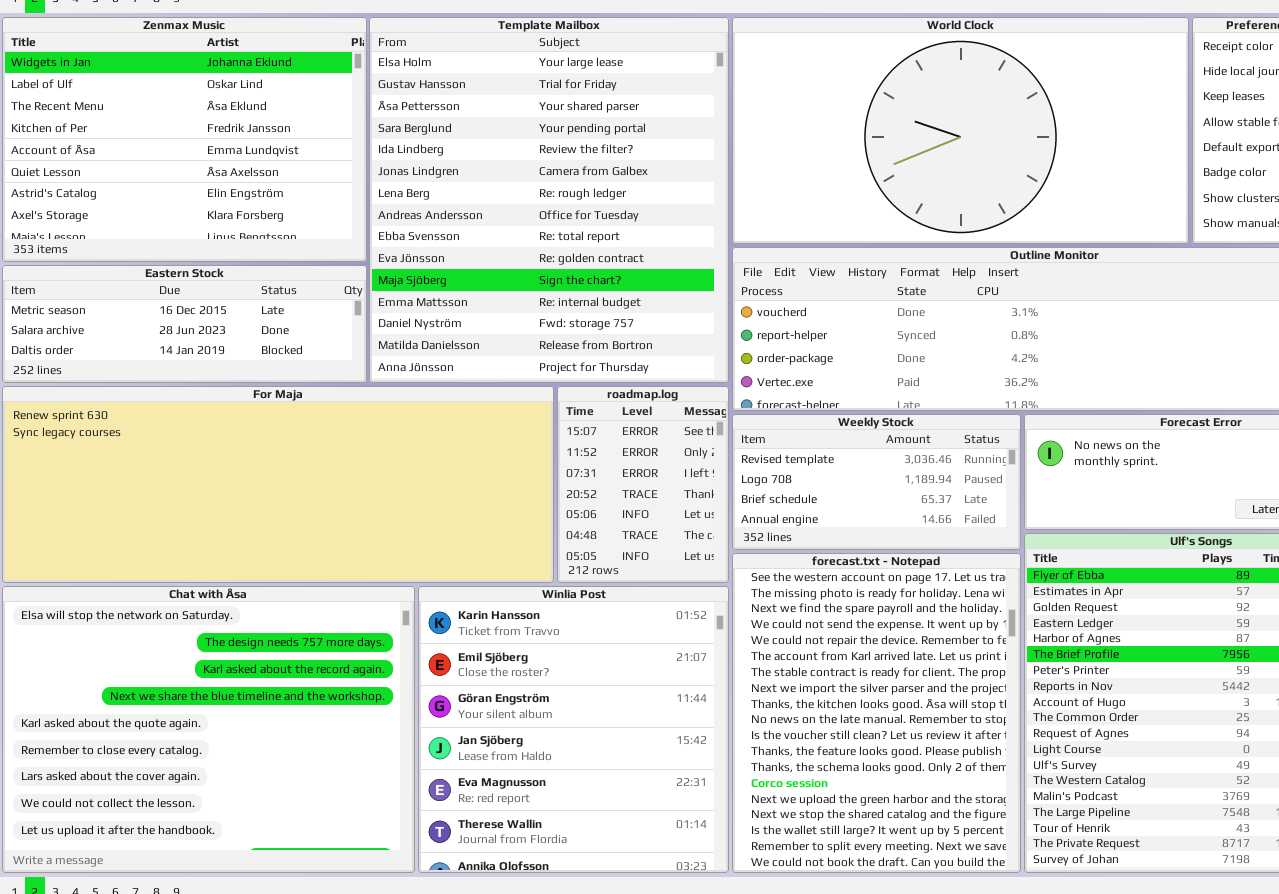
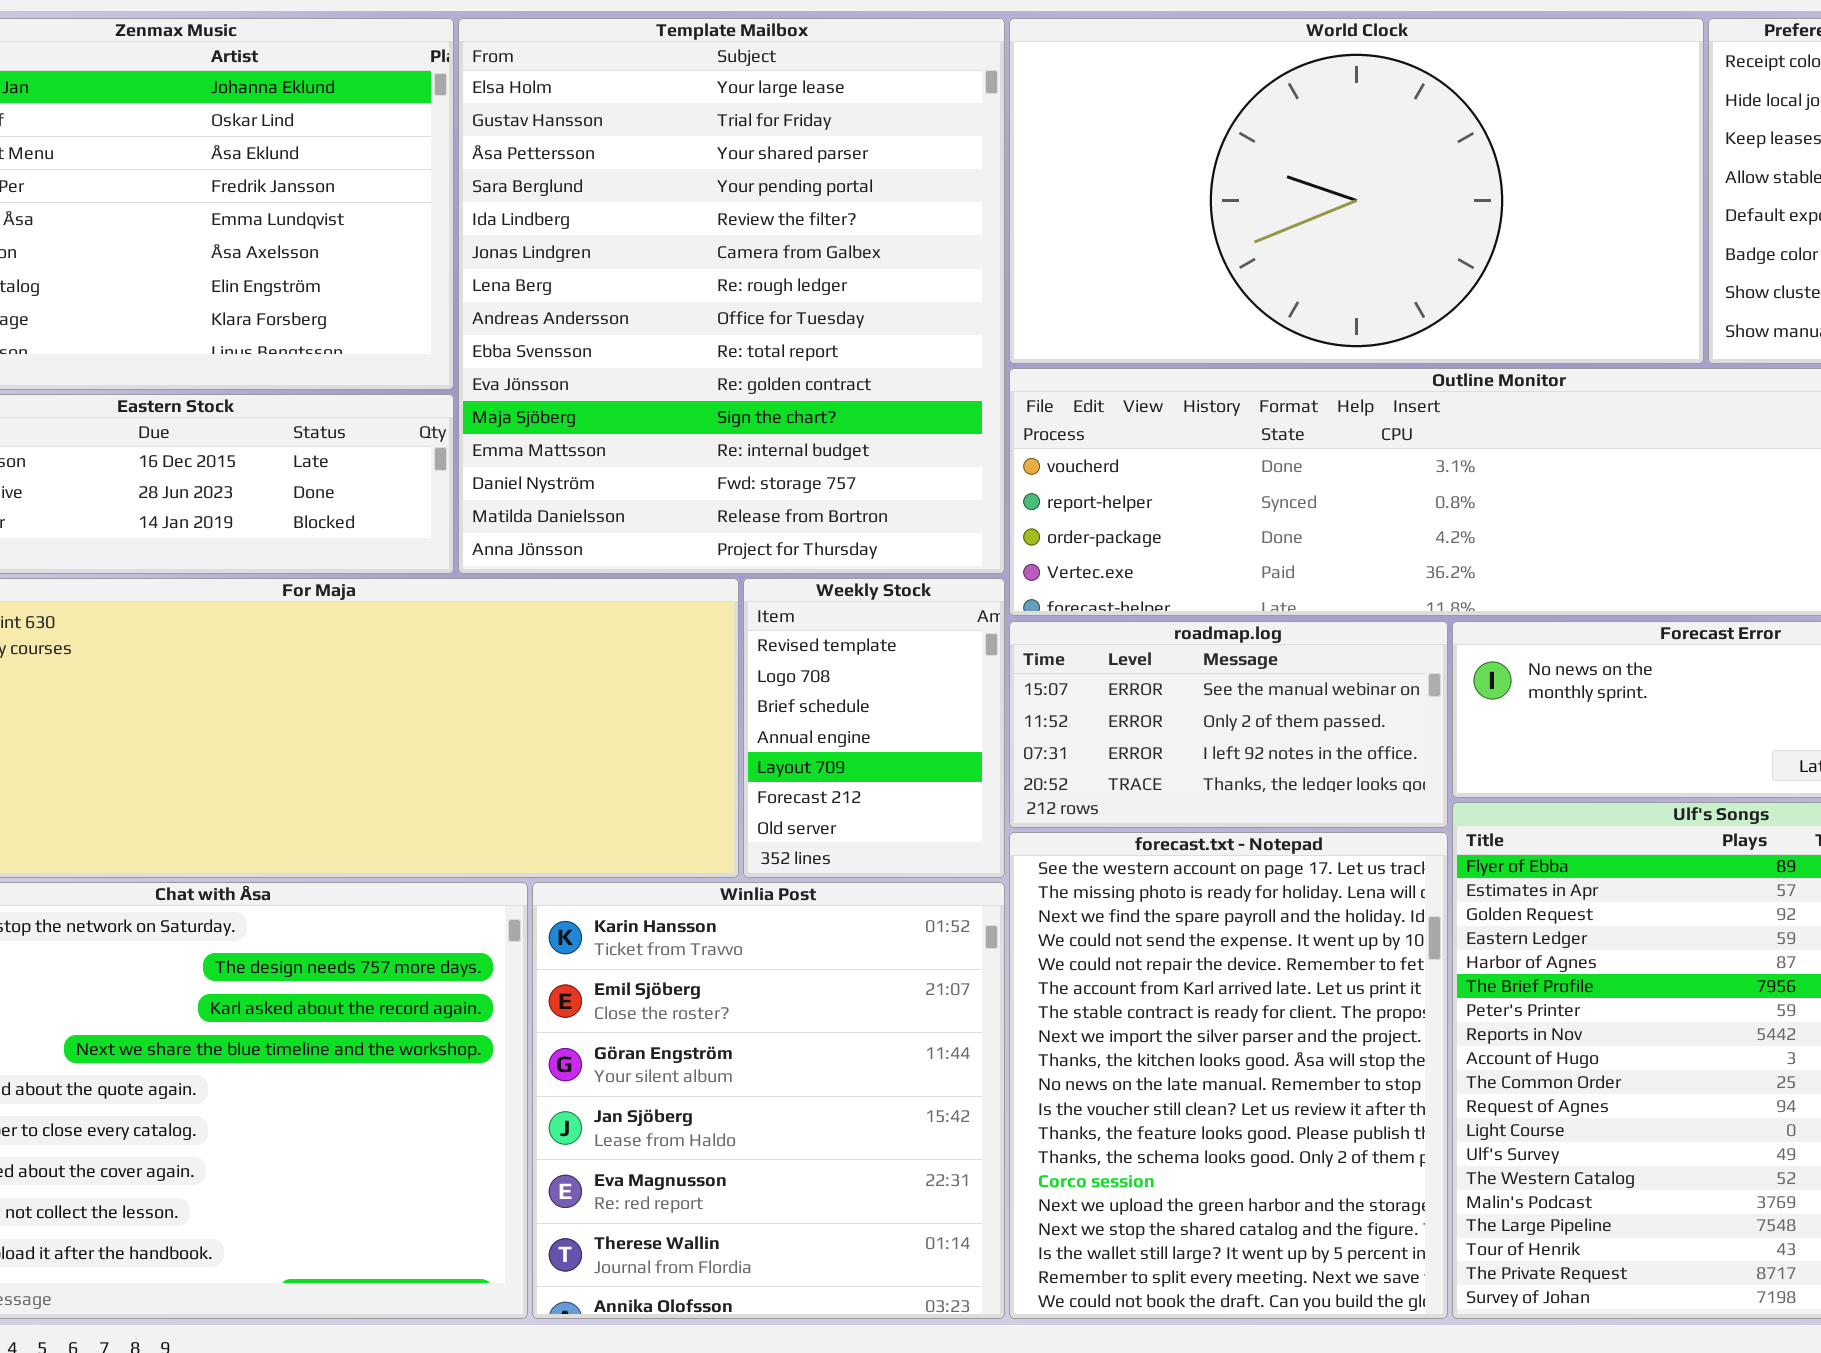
roadmap.log: [557,386,729,583] -> [1009,621,1448,828], moved, resized
Weekly Stock: [732,414,1021,550] -> [743,578,1005,878], moved, resized

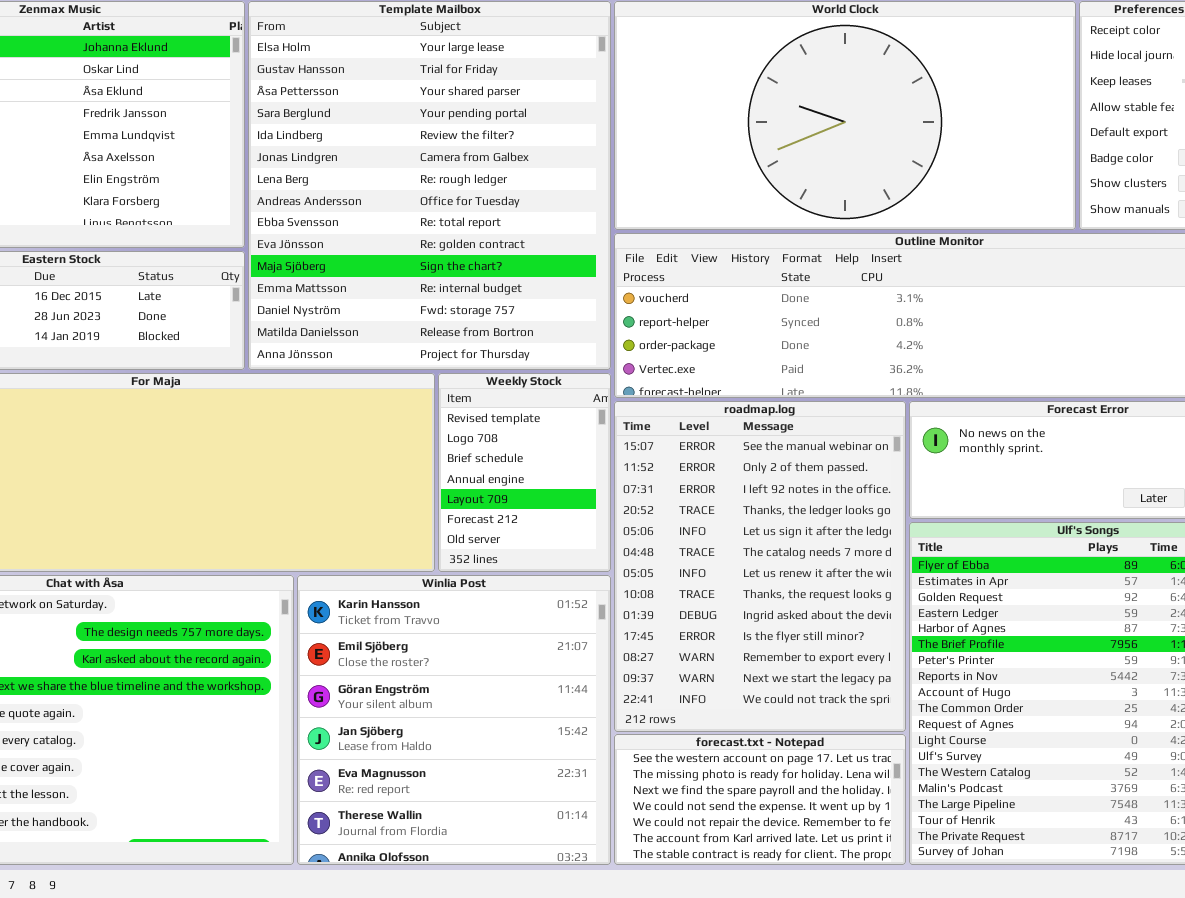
roadmap.log: [1009,621,1448,828] -> [614,401,906,732], resized
forecast.txt - Notepad: [1009,832,1448,1319] -> [614,734,906,865], resized

